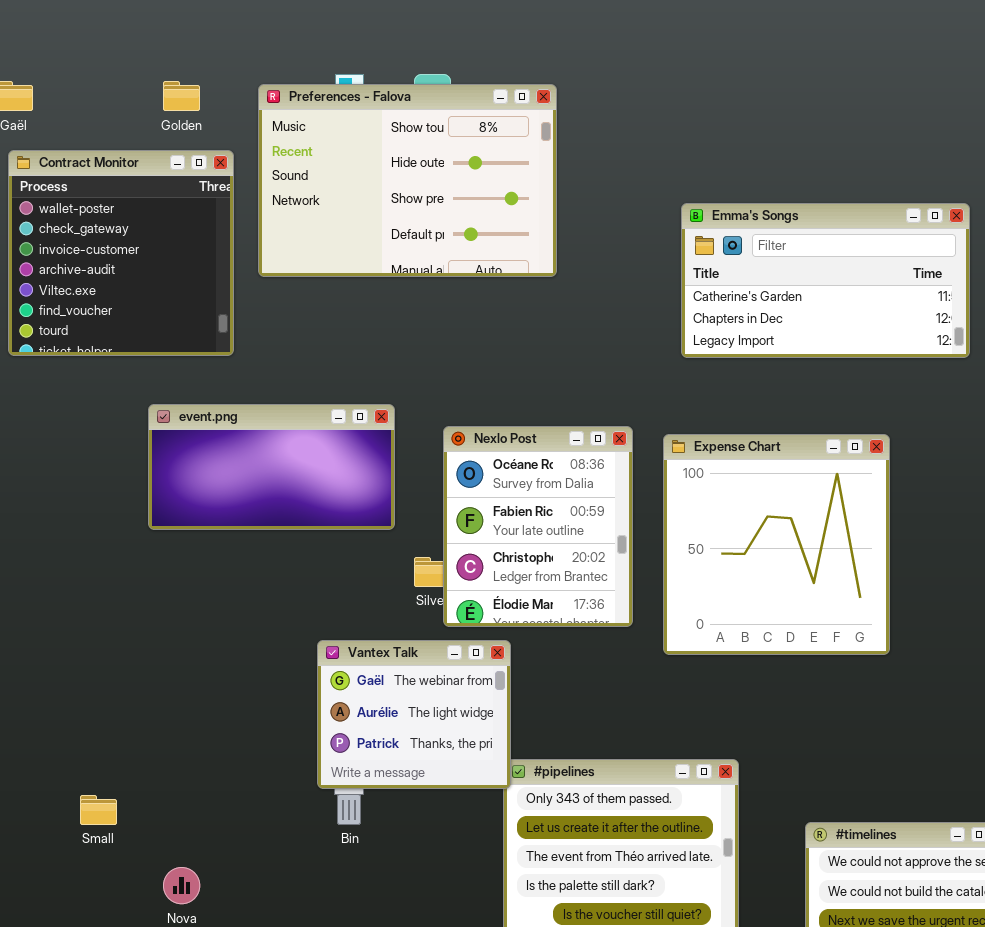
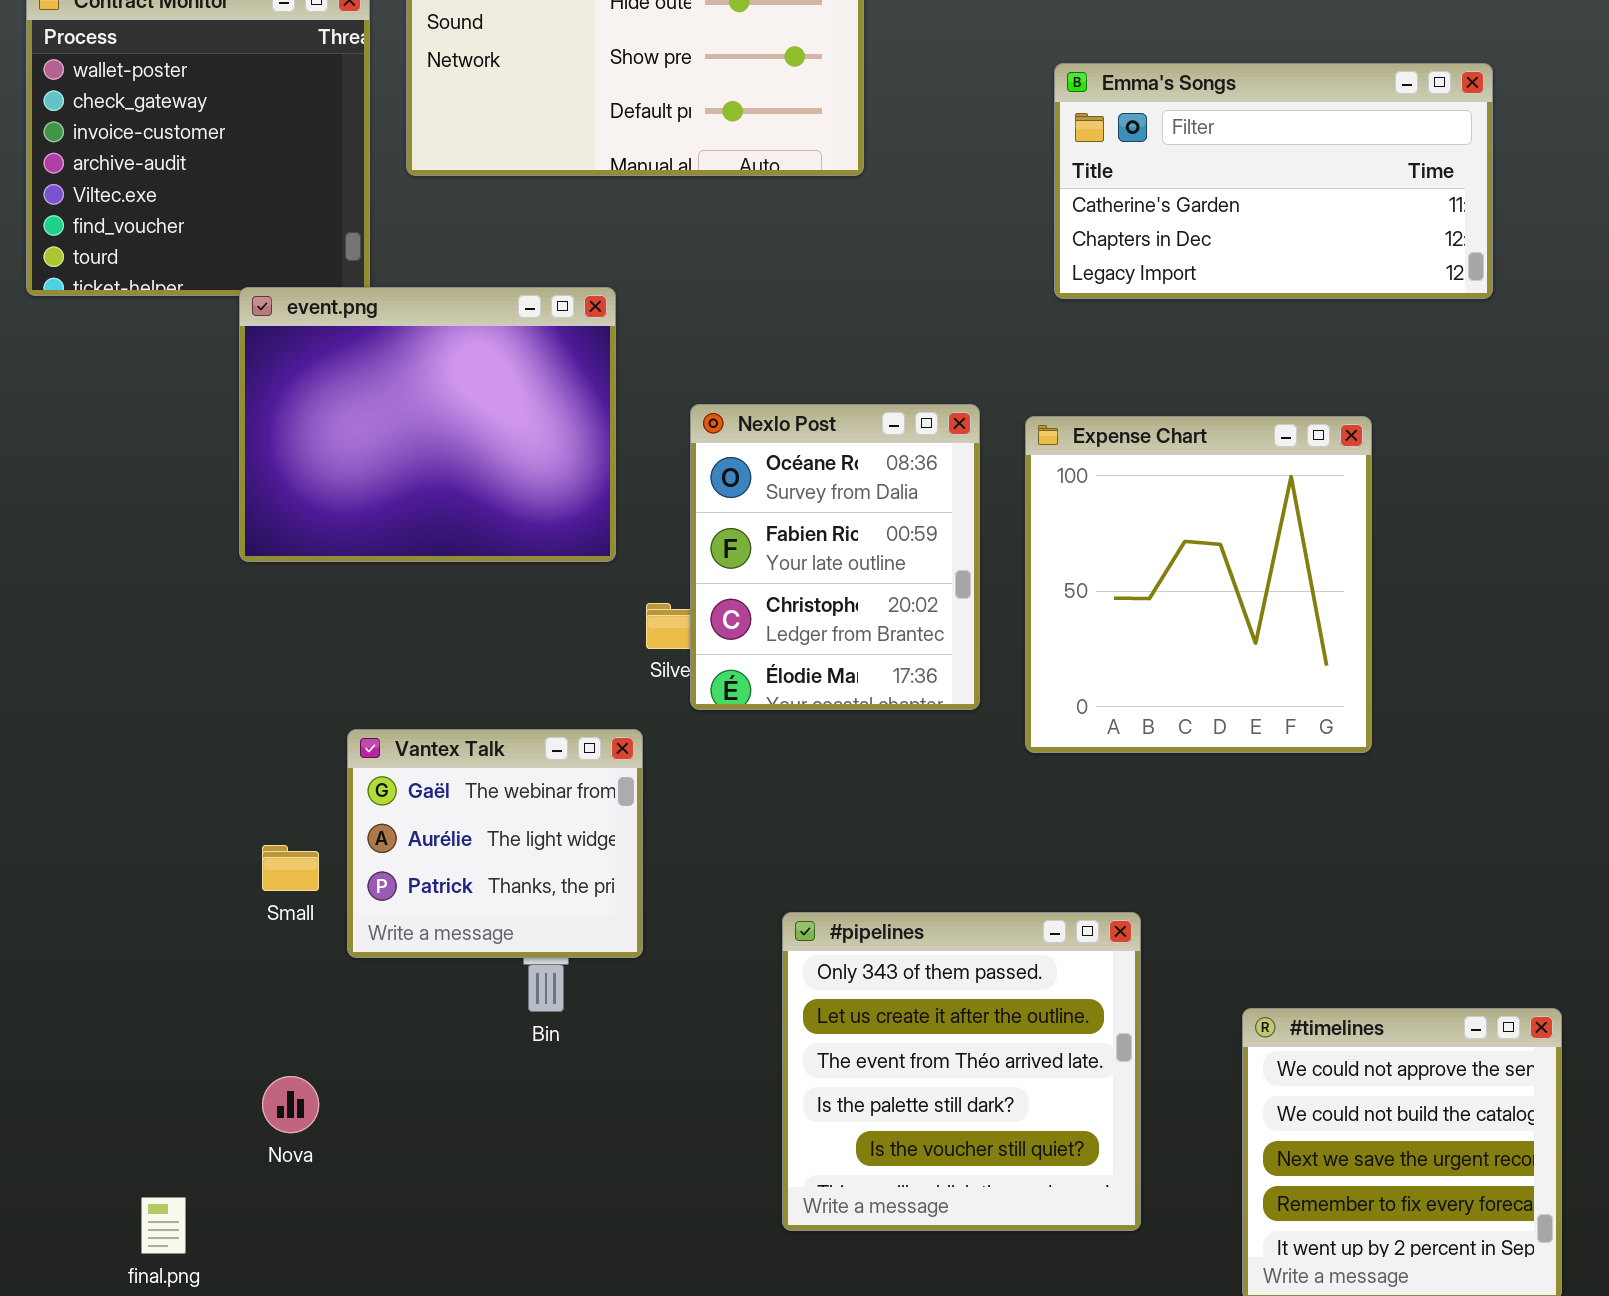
event.png: [148,404,395,530] -> [239,287,616,562], resized
Vantex Talk: [317,640,511,789] -> [347,729,643,958], moved
Small: [80,795,117,825] -> [262,845,319,891], moved

